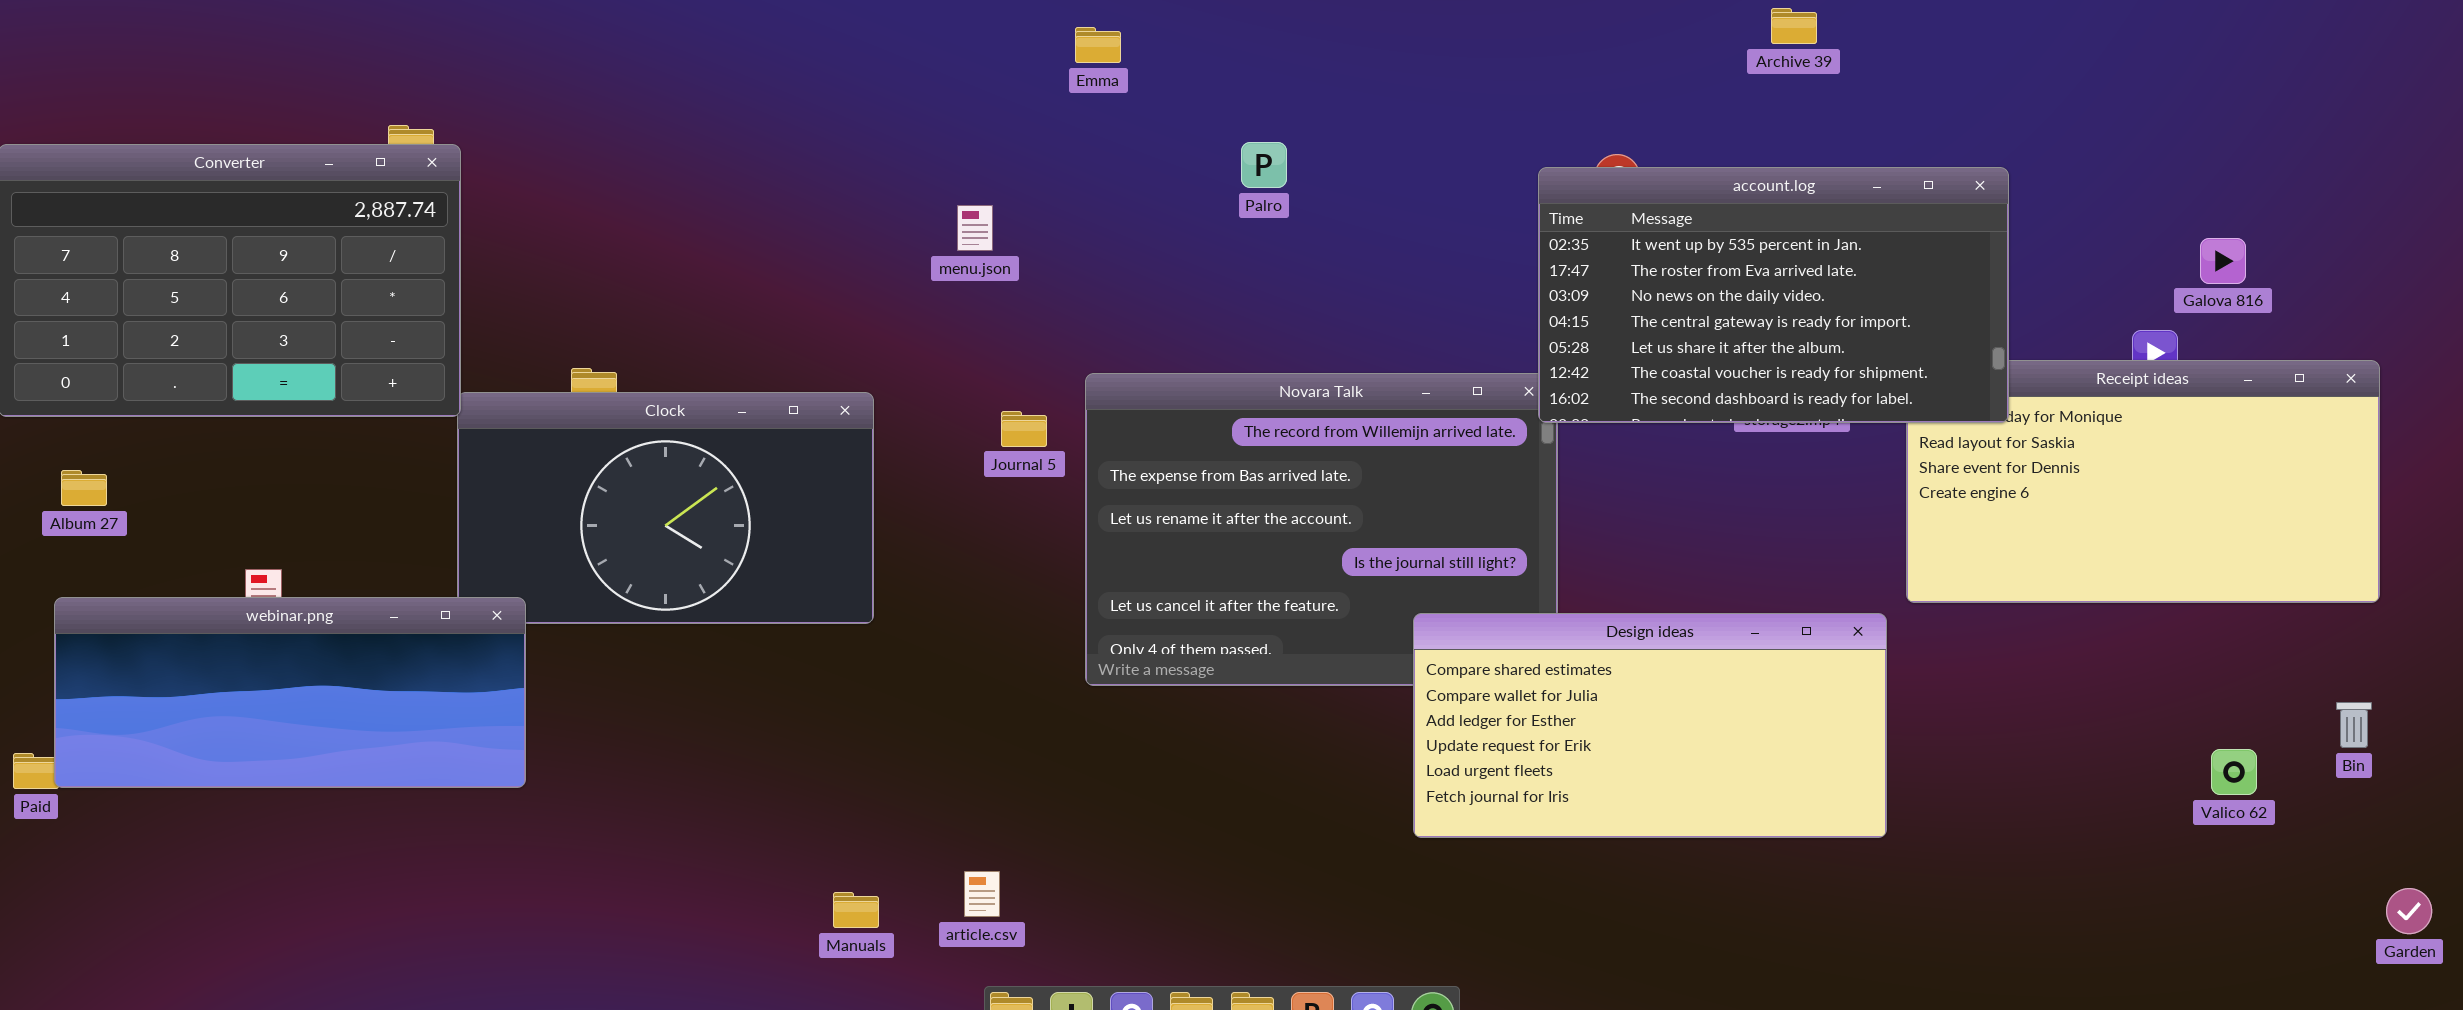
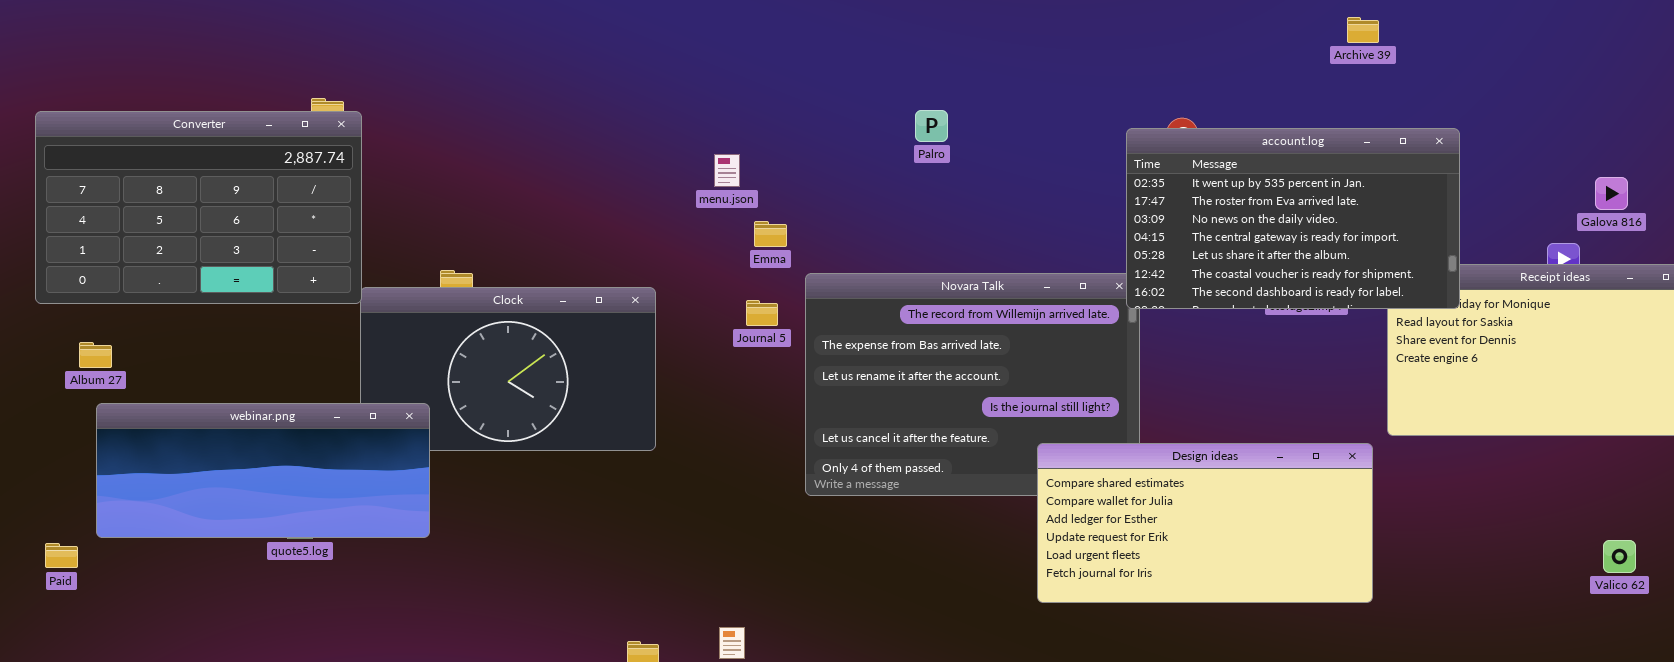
Archive 39: [1771,8,1817,44] -> [1347,17,1379,43], moved
Emma: [1075,27,1121,63] -> [754,221,787,247], moved
webinar.png: [54,597,526,788] -> [96,403,430,538], moved

